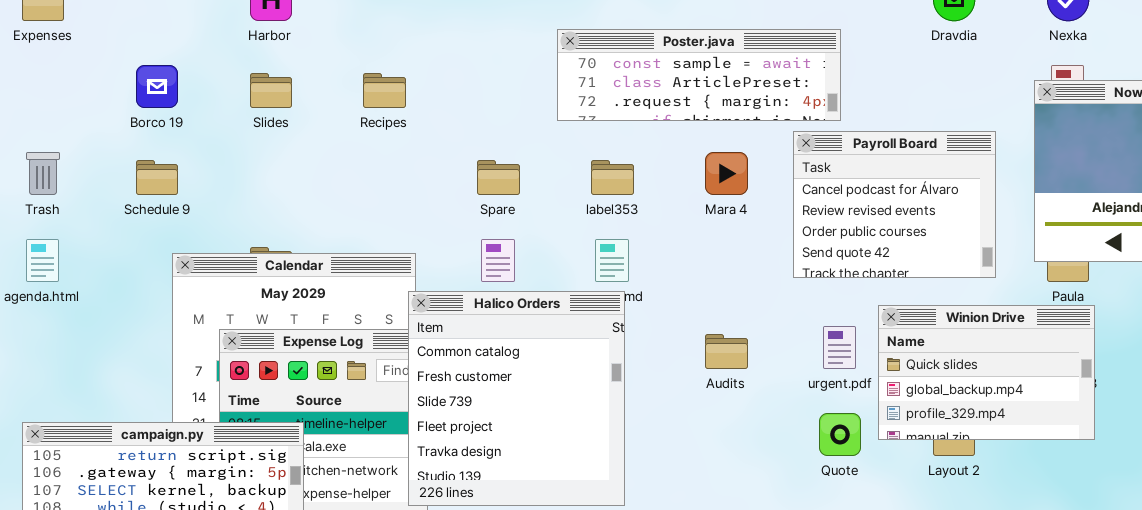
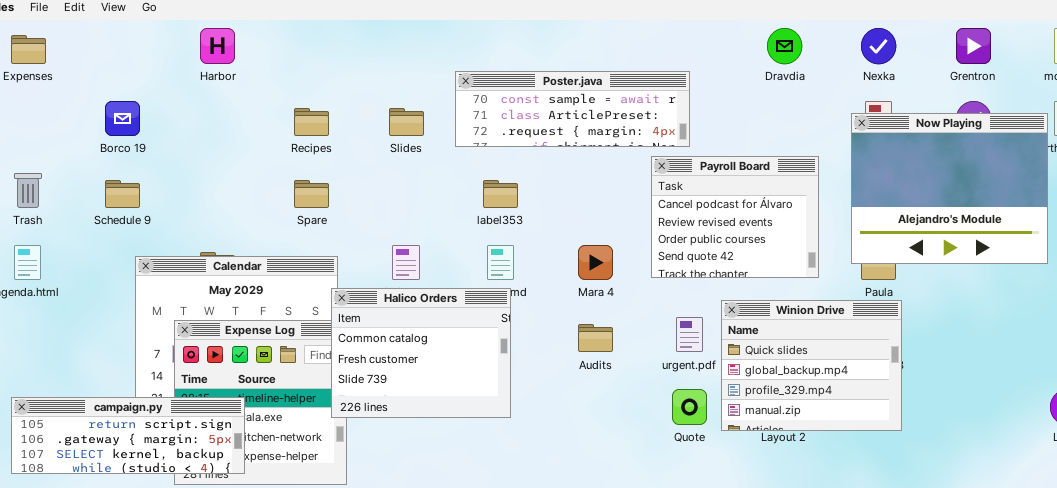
Slides: [250,73,292,108] -> [389,108,424,136], moved
Mara 4: [705,152,748,195] -> [578,245,613,280], moved
Spare: [477,160,520,195] -> [294,180,329,208], moved
Halico Orders: [408,291,625,506] -> [331,288,511,418], resized
Winion Drive: [878,305,1095,440] -> [721,300,902,431], resized

